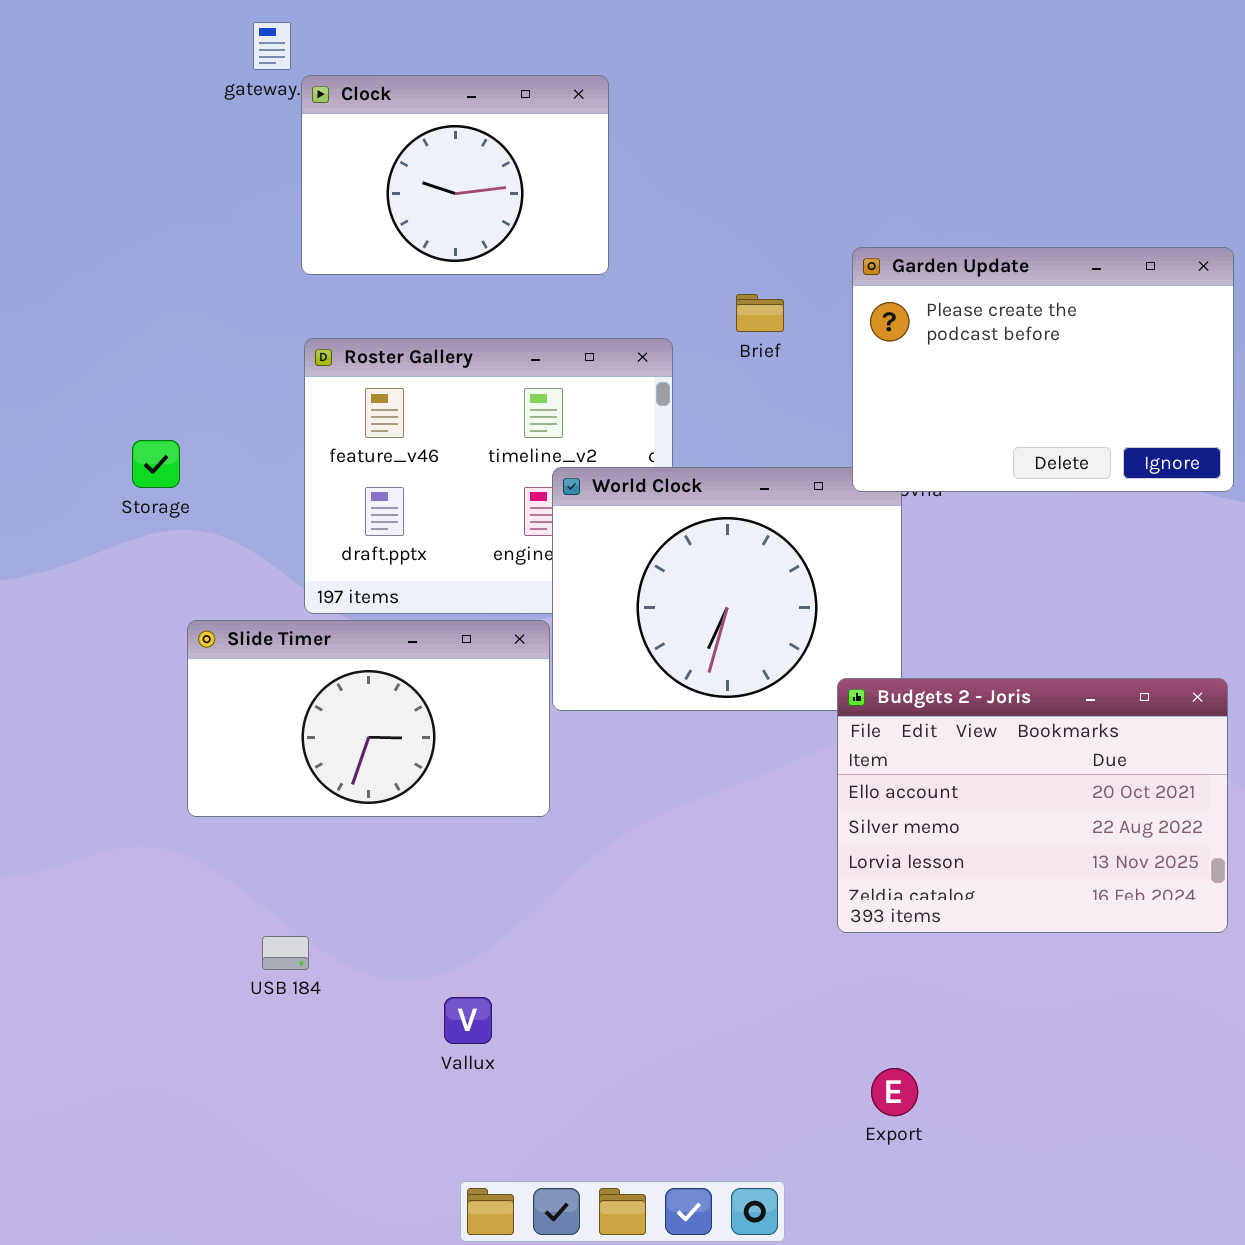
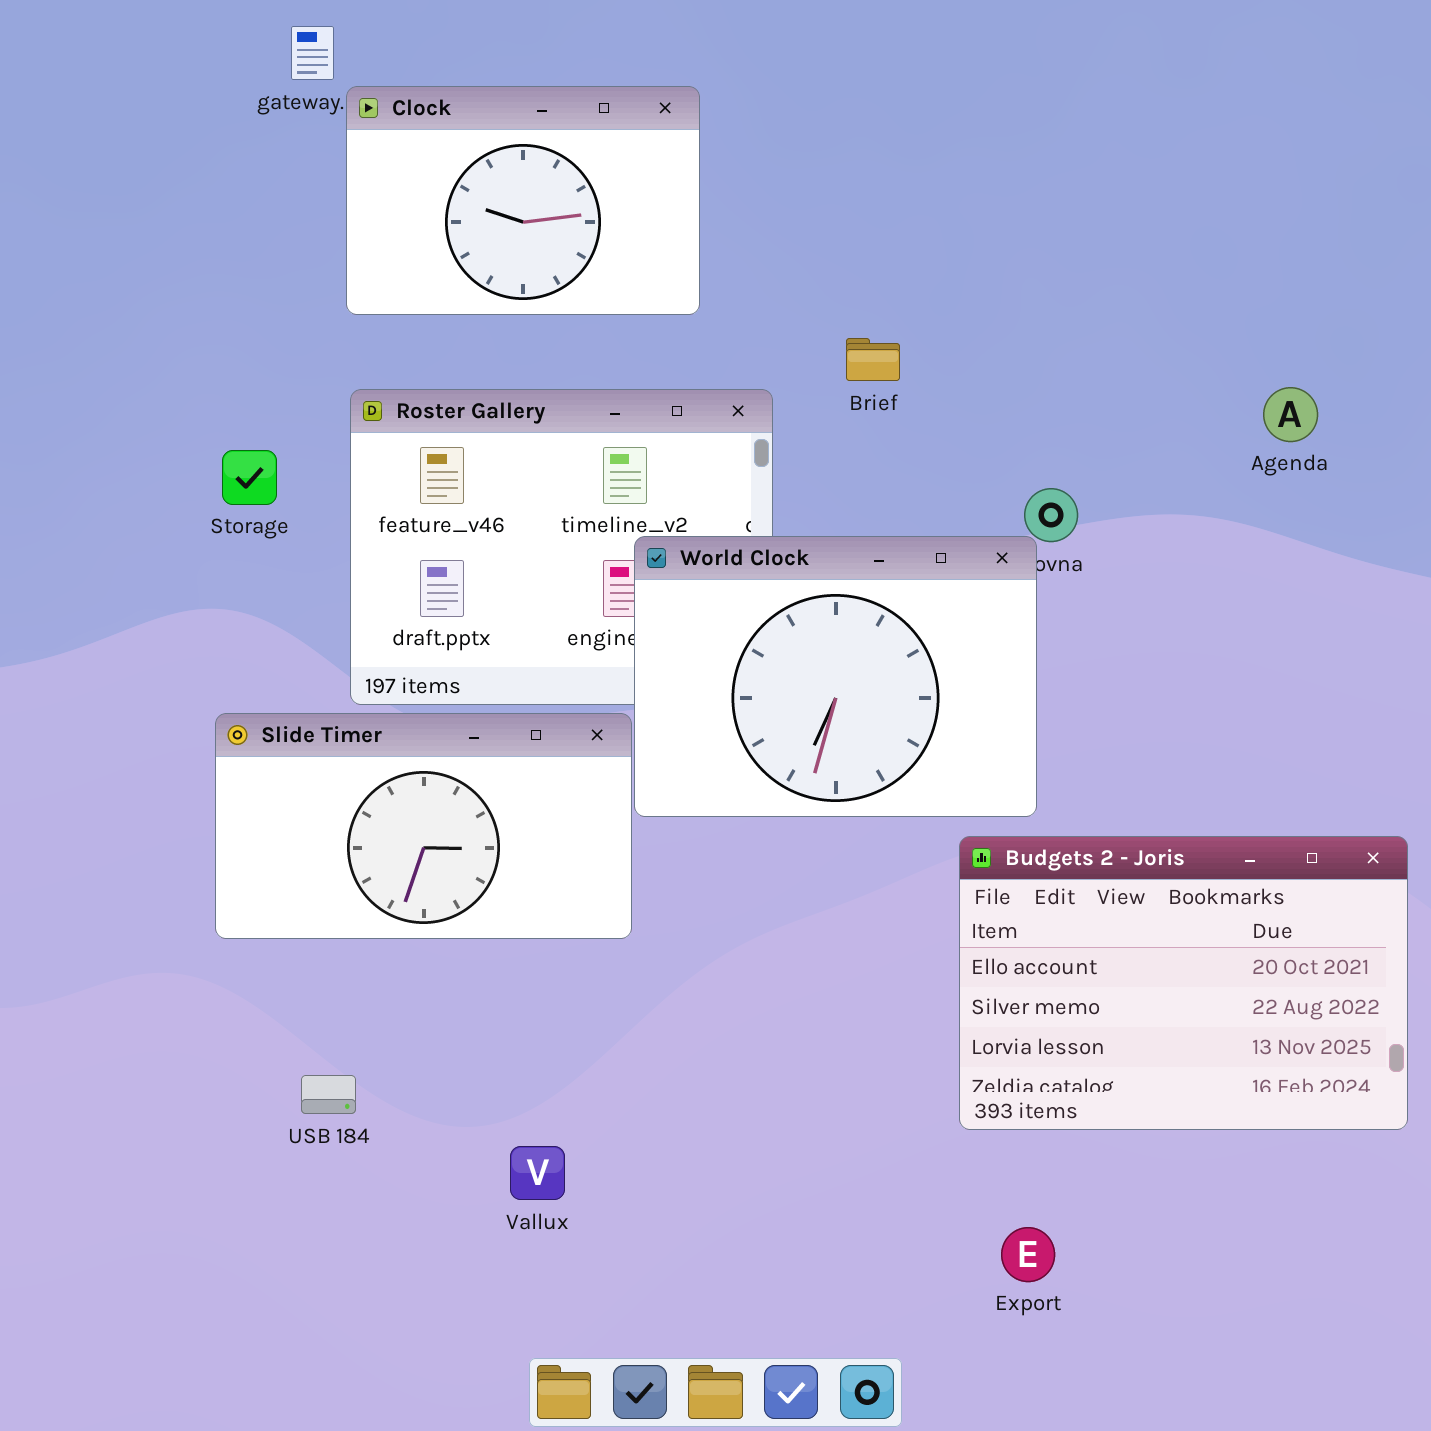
Garden Update: [852,247,1234,492] -> none, closed
Storage: [132,440,180,488] -> [222,450,277,505], moved
Budgets 2 - Joris: [837,678,1228,933] -> [959,836,1408,1130], moved

